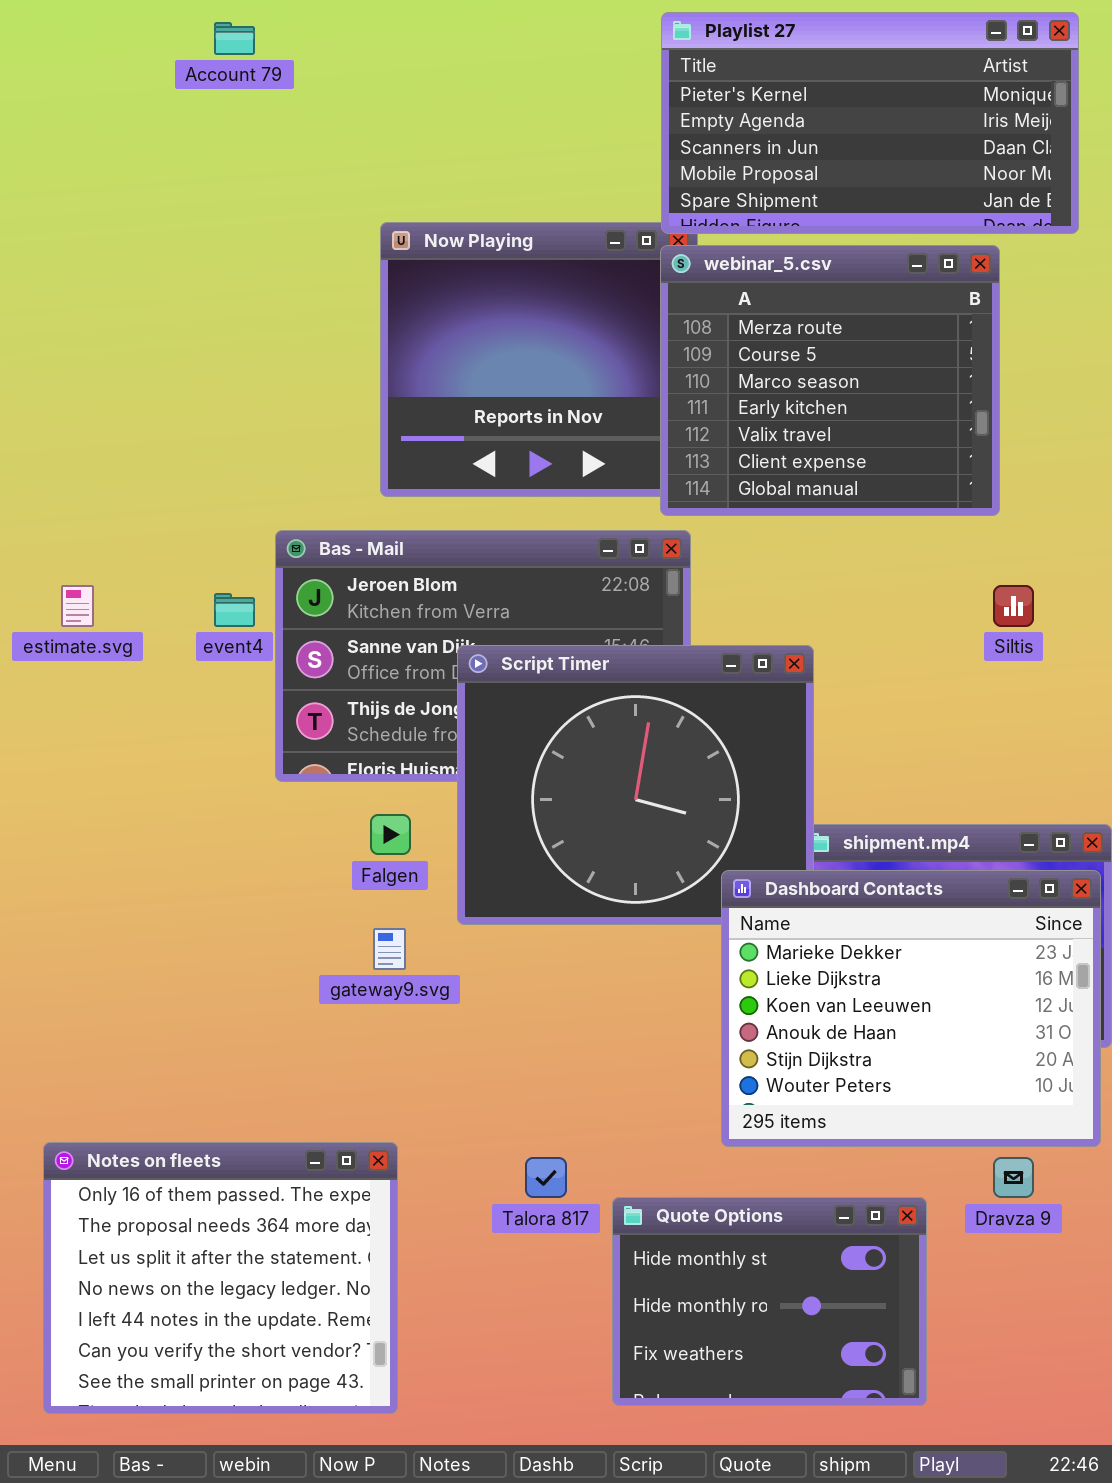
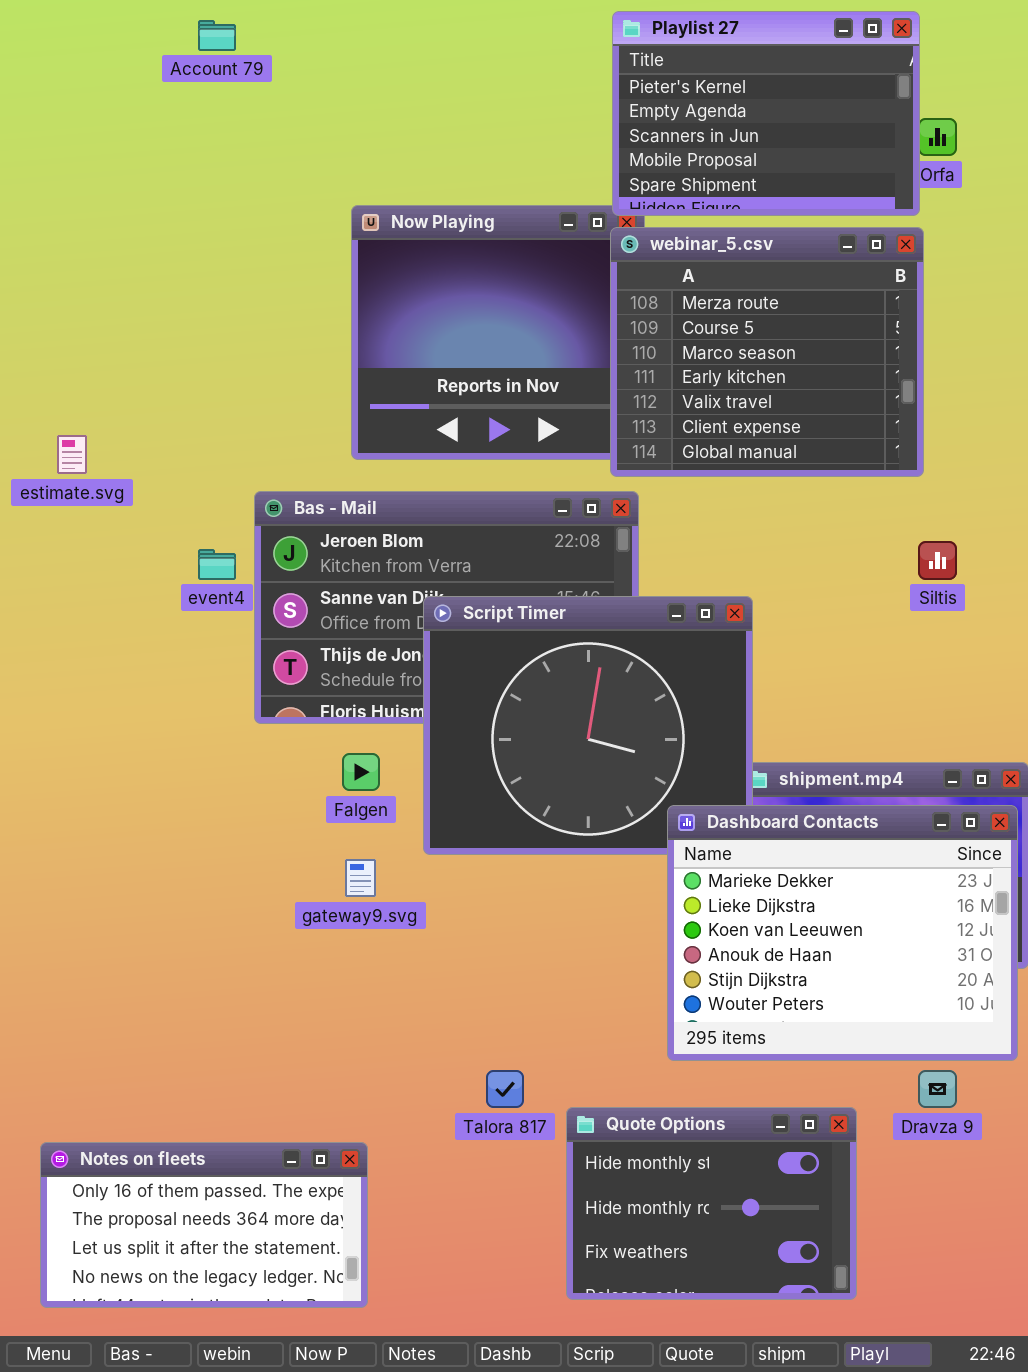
Playlist 27: [661,12,1079,234] -> [612,11,920,216], resized
estimate.svg: [61,585,94,627] -> [57,435,87,474], moved
Notes on fleets: [43,1142,398,1414] -> [40,1142,368,1308], resized

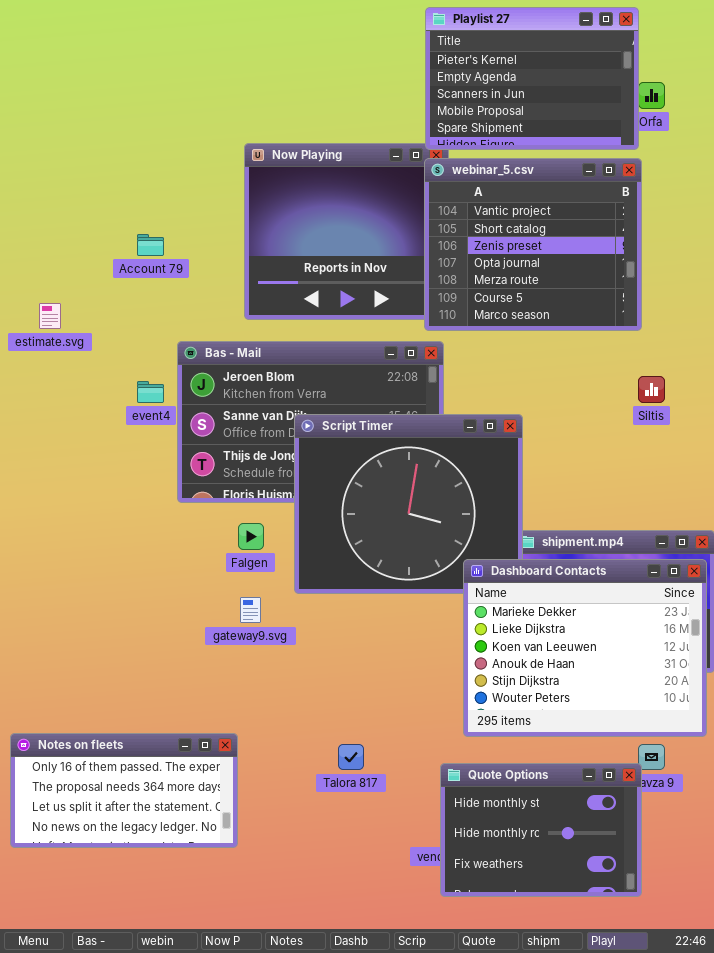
Account 79: [198,20,236,51] -> [137,234,164,256], moved
webinar_5.csv: [610,227,924,477] -> [424,158,642,331], scrolled up 4 rows
Quote Options: [566,1107,857,1300] -> [440,763,642,897], moved
Notes on fleets: [40,1142,368,1308] -> [10,733,238,848], moved

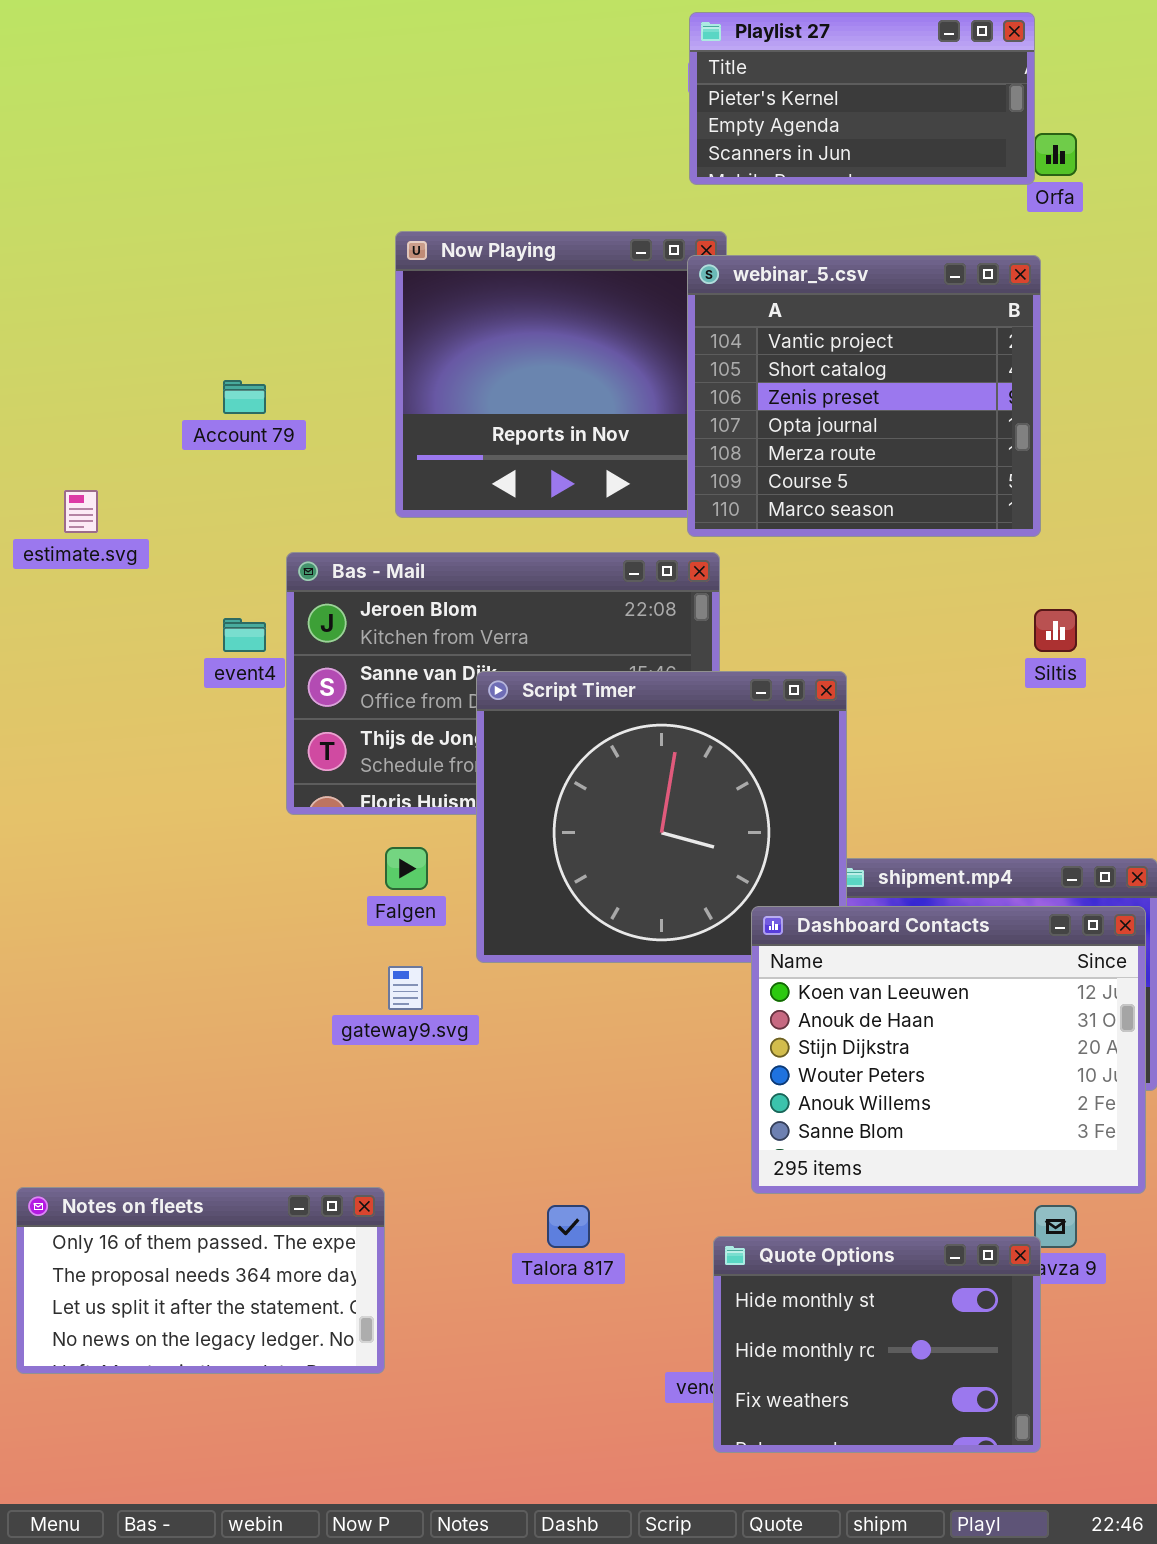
Playlist 27: [425,7,639,150] -> [689,12,1035,185], resized
Dashboard Contacts: [463,559,707,737] -> [751,906,1146,1194], scrolled down 2 rows

